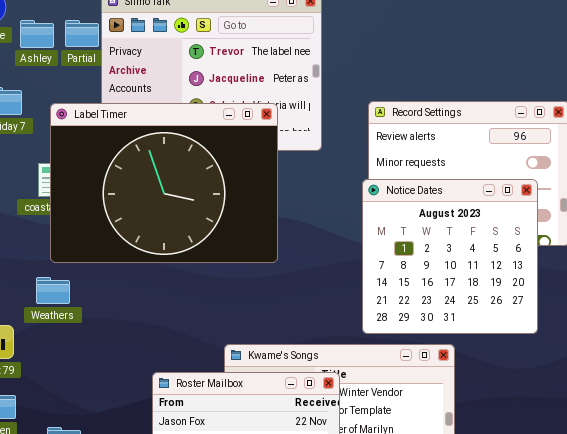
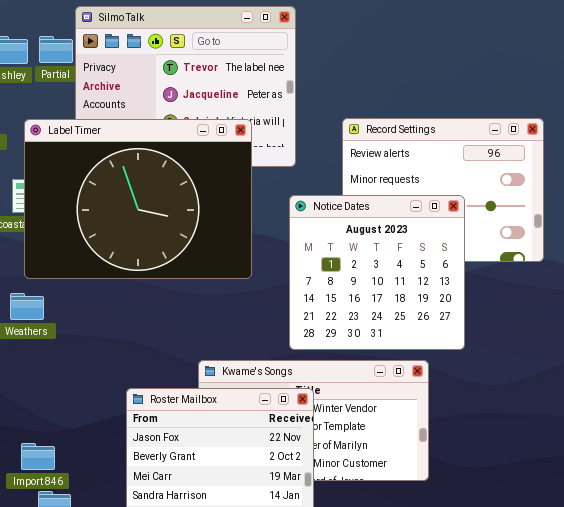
Notice Dates: [362,179,538,334] -> [289,195,465,350], moved

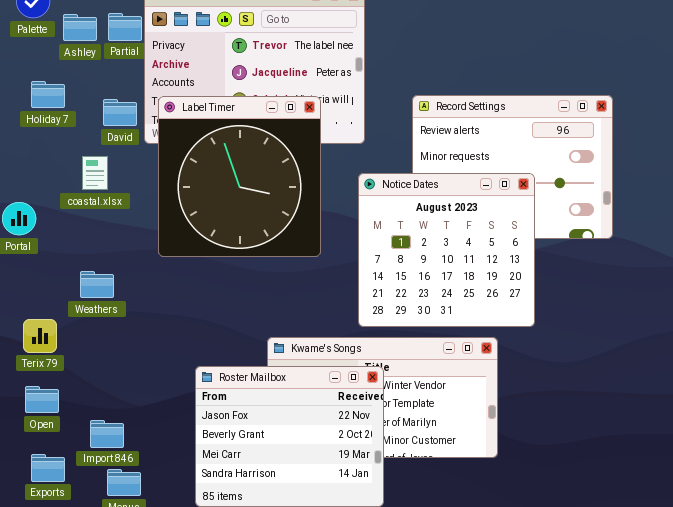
Label Timer: [24,119,252,279] -> [158,96,321,257], resized

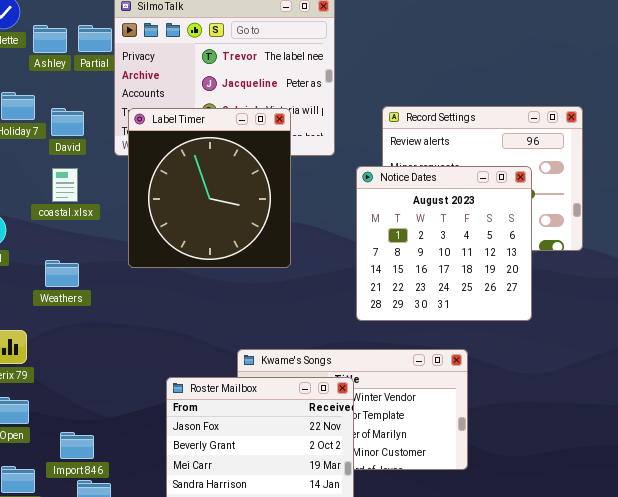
David: [103,99,137,126] -> [51,108,84,136], moved
Notice Dates: [358,173,535,327] -> [356,166,532,321], moved
Weathers: [80,271,114,298] -> [45,260,79,287], moved

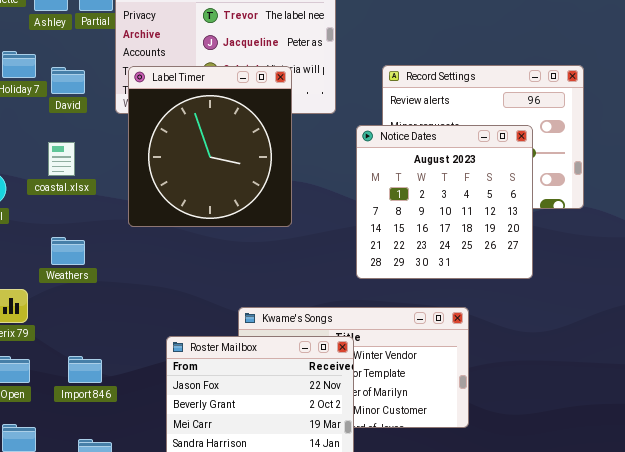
coastal.xlsx: [52,168,78,202] -> [48,142,75,176], moved
Weathers: [45,260,79,287] -> [51,237,85,265], moved
Import 846: [60,432,94,459] -> [68,356,102,383], moved

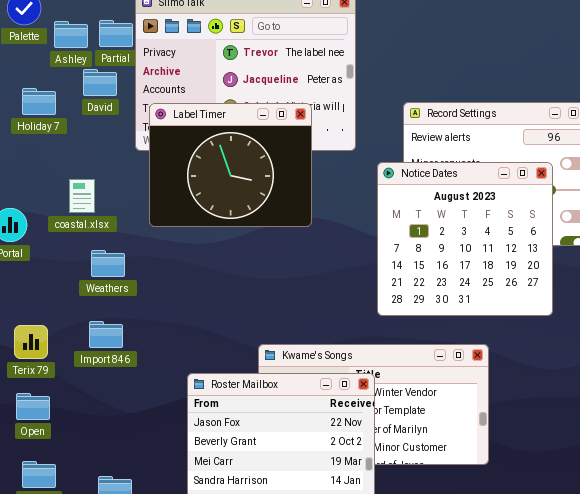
Label Timer: [128,66,292,227] -> [149,103,312,227], resized
David: [51,67,85,94] -> [83,69,117,96], moved
Weathers: [51,237,85,265] -> [91,250,125,277], moved
Import 846: [68,356,102,383] -> [89,321,123,348], moved

